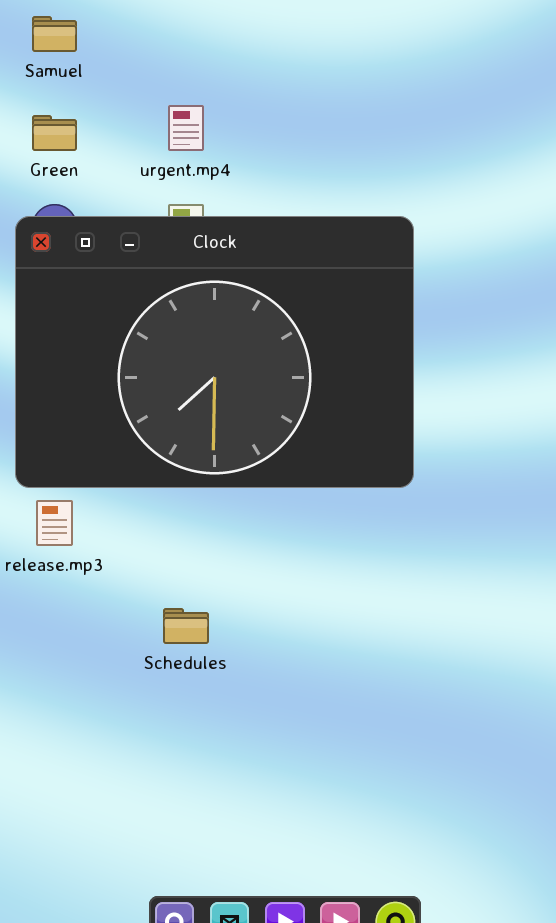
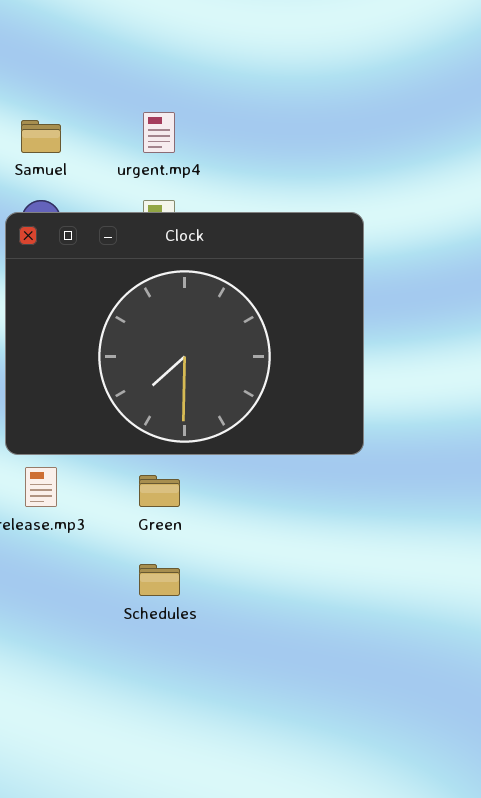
Samuel: [32,16,77,52] -> [21,120,61,153], moved
Green: [32,115,77,151] -> [139,475,180,507], moved

